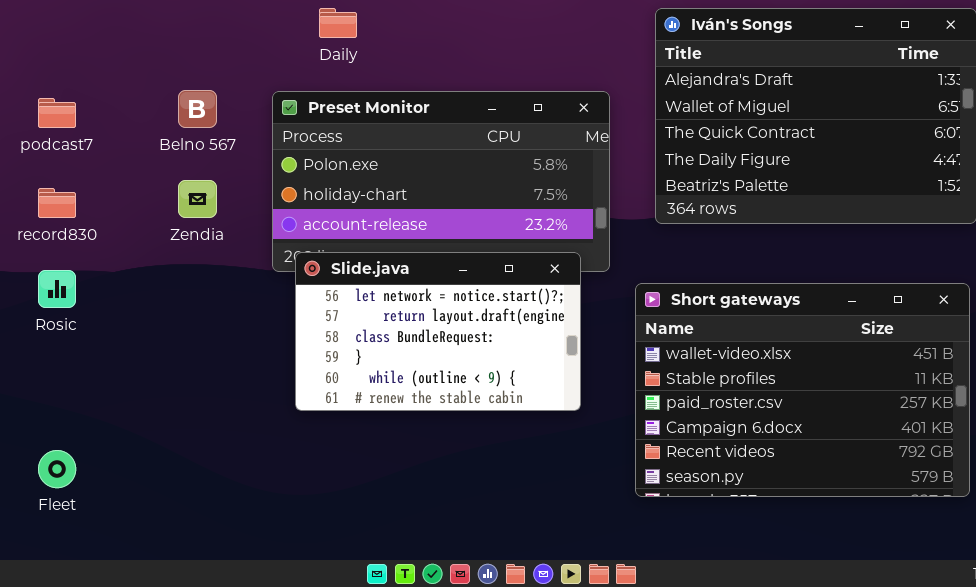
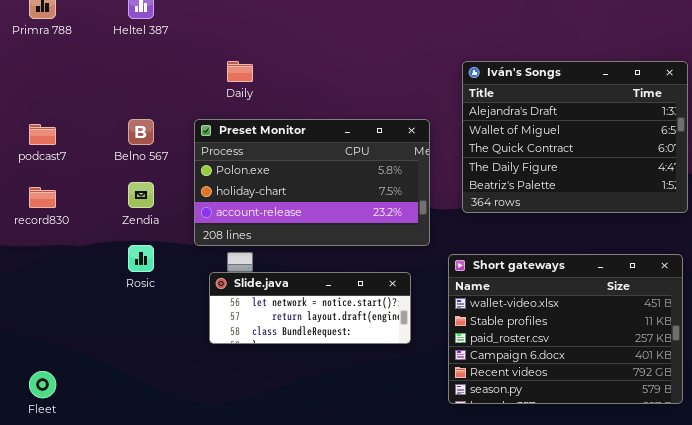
Slide.java: [295,252,581,411] -> [209,272,411,344], resized
Rosic: [38,270,76,308] -> [128,245,154,272], moved

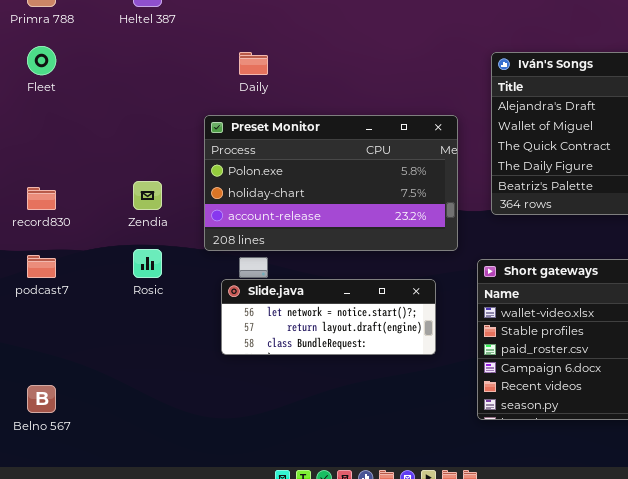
Belno 567: [128,119,154,145] -> [27,385,56,413], moved
podcast7: [29,124,56,145] -> [27,255,56,278], moved
Fleet: [29,371,56,398] -> [27,46,56,75], moved

